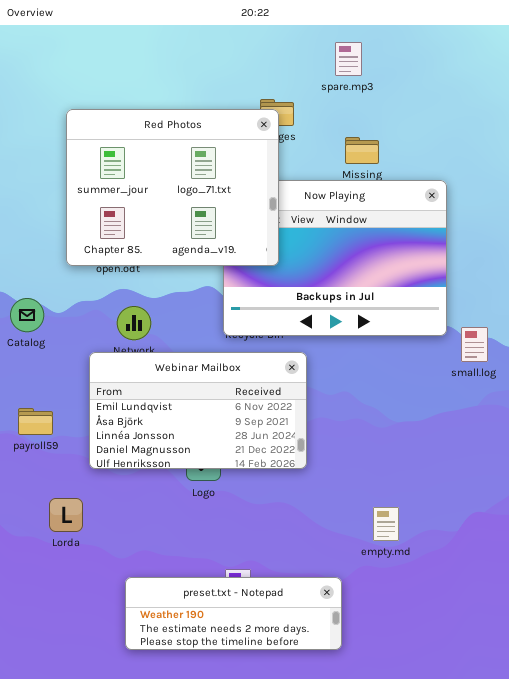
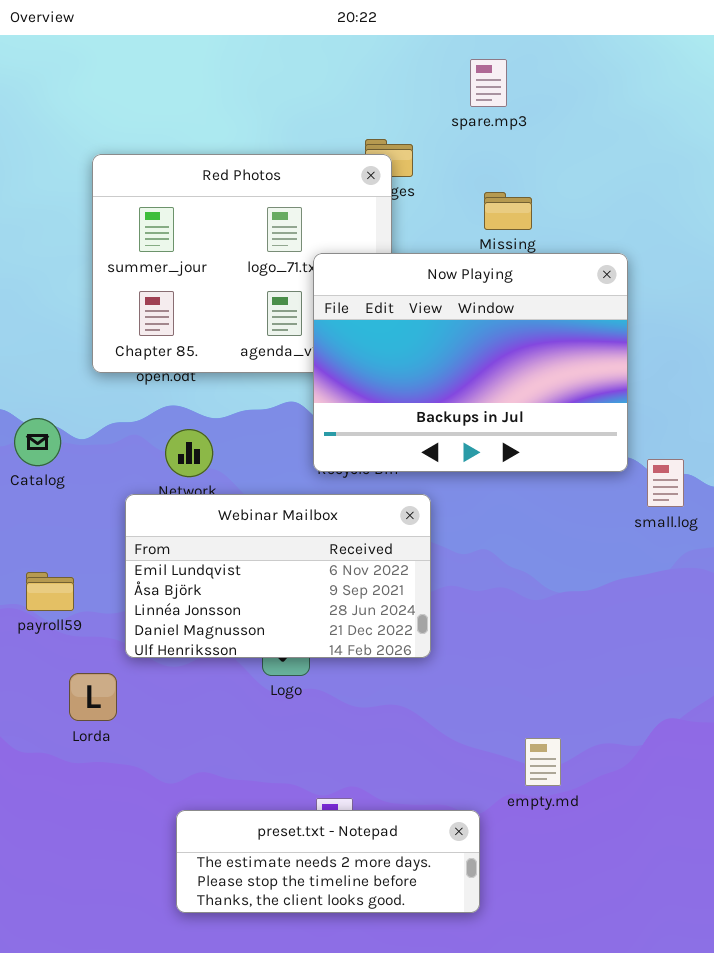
Now Playing: [223,180,447,336] -> [313,253,628,472], raised
Lorda: [49,498,83,532] -> [69,673,117,721], moved
empty.md: [373,507,399,541] -> [525,738,561,786], moved
preset.txt - Notepad: [125,577,342,650] -> [176,810,480,913], scrolled down 1 row

